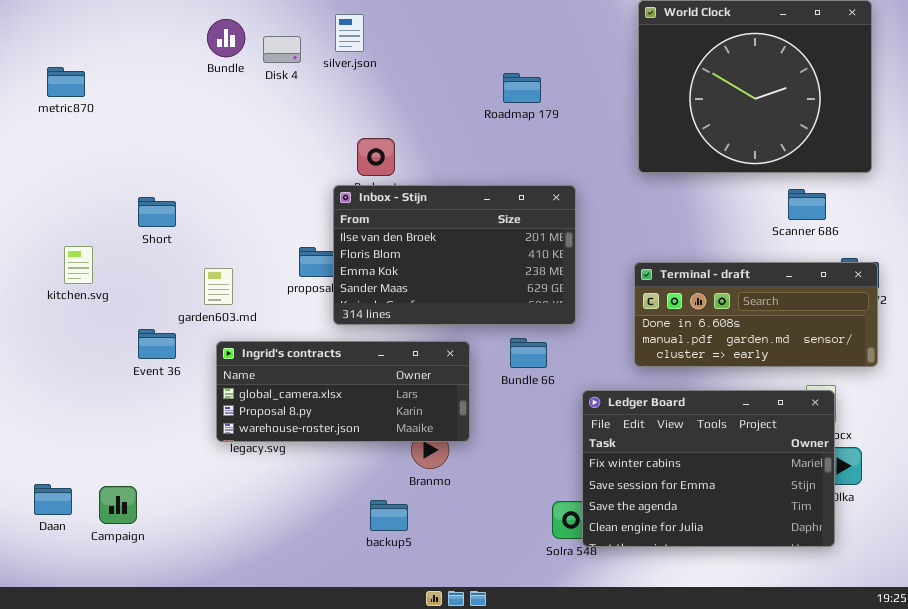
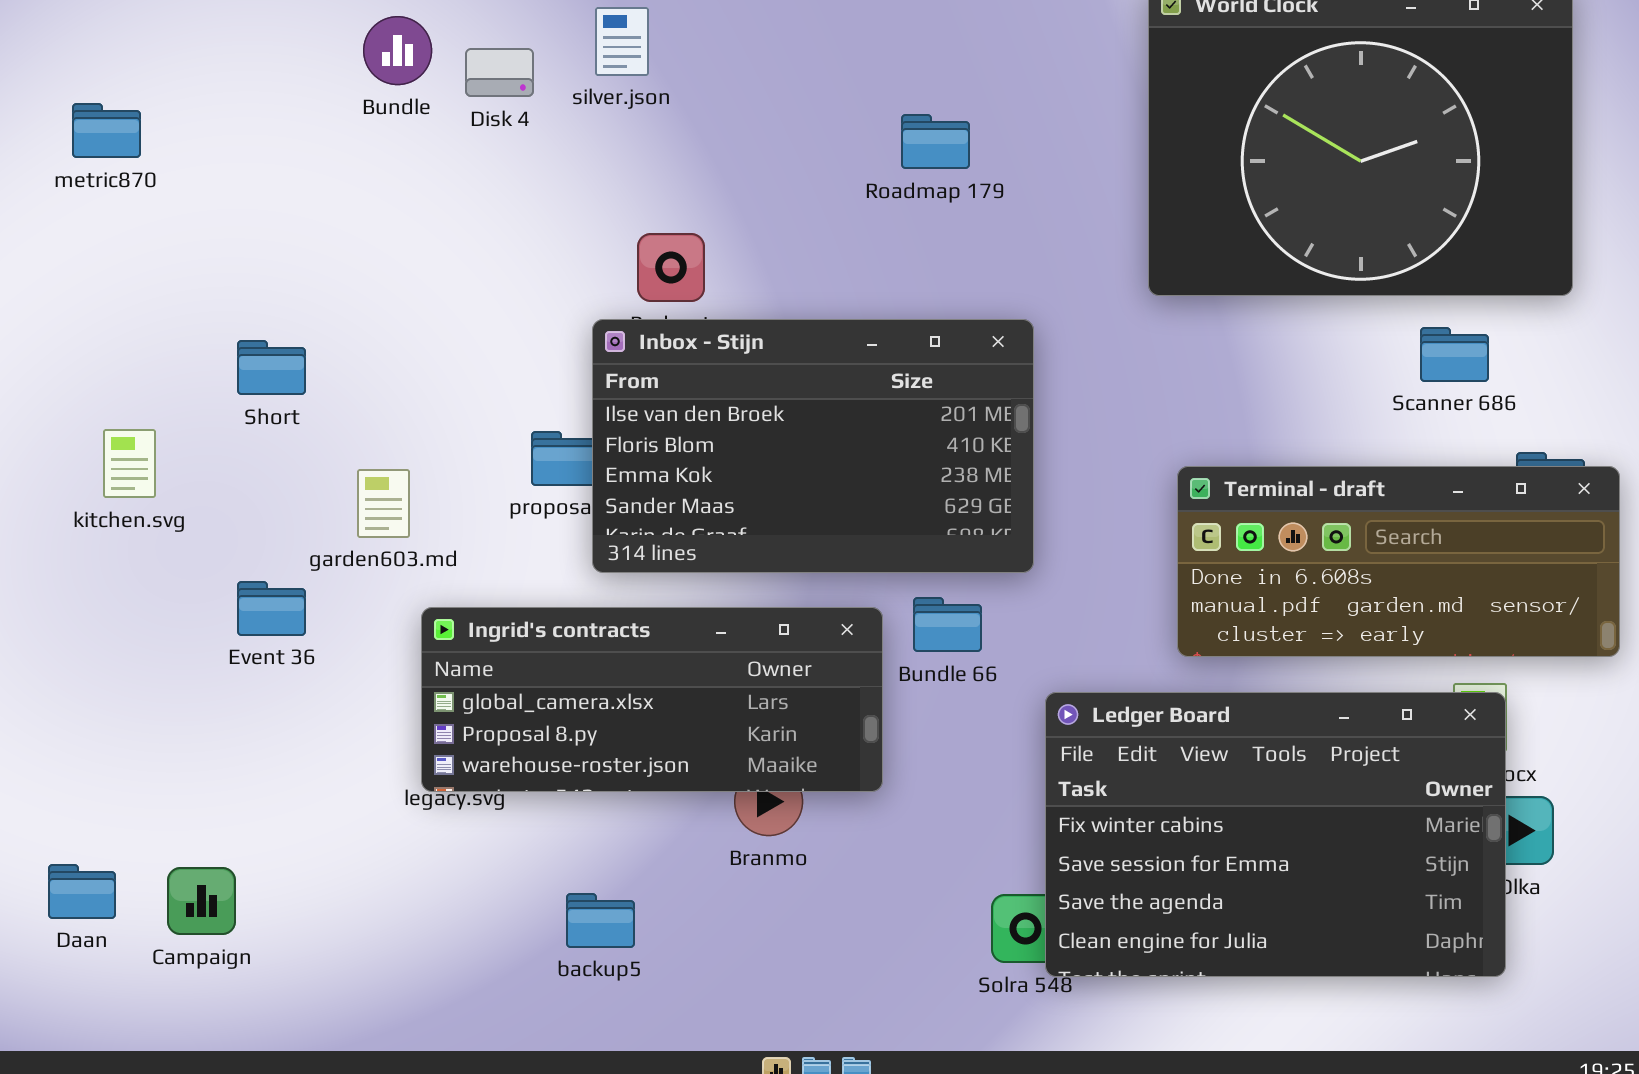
Terminal - draft: [634,262,878,367] -> [1177,466,1620,657], moved
Ingrid's contracts: [216,341,470,442] -> [421,607,883,792], moved
backup5: [370,500,408,531] -> [566,893,635,948], moved

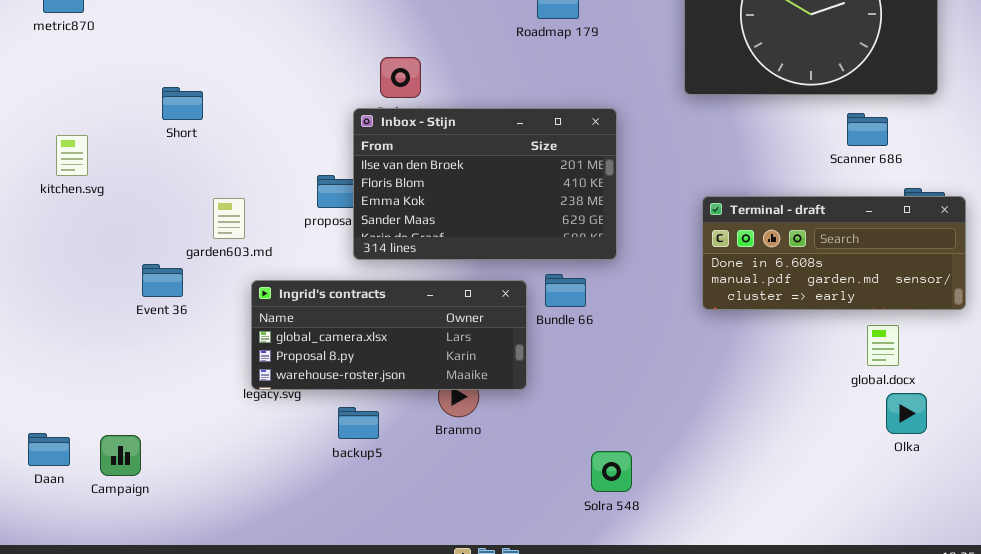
Short: [237,340,306,395] -> [162,87,203,120], moved
kitchen.svg: [103,429,156,498] -> [56,135,88,176], moved
Ledger Board: [1045,692,1506,977] -> none, closed
backup5: [566,893,635,948] -> [338,407,379,439], moved

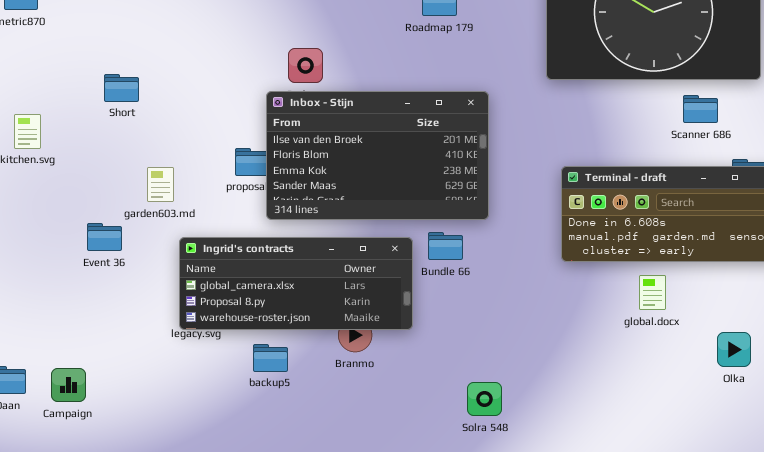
global.docx: [867,325,899,366] -> [639,275,666,310], moved

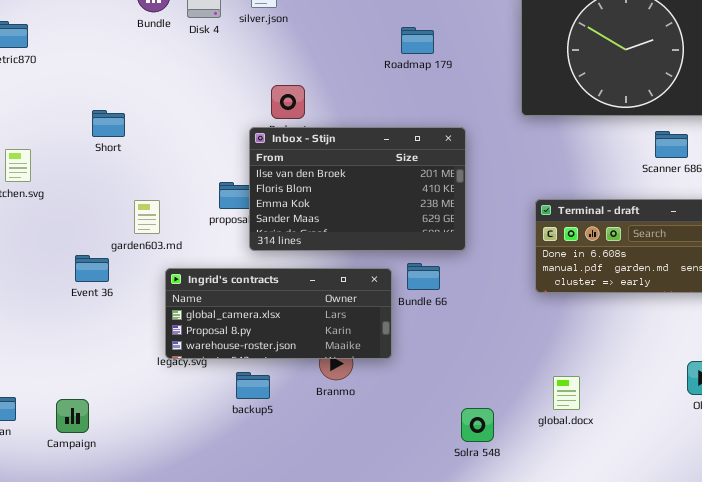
global.docx: [639,275,666,310] -> [553,376,580,410], moved
Campaign: [51,368,86,402] -> [56,399,89,433], moved
Solra 548: [467,382,502,416] -> [461,408,494,442], moved

